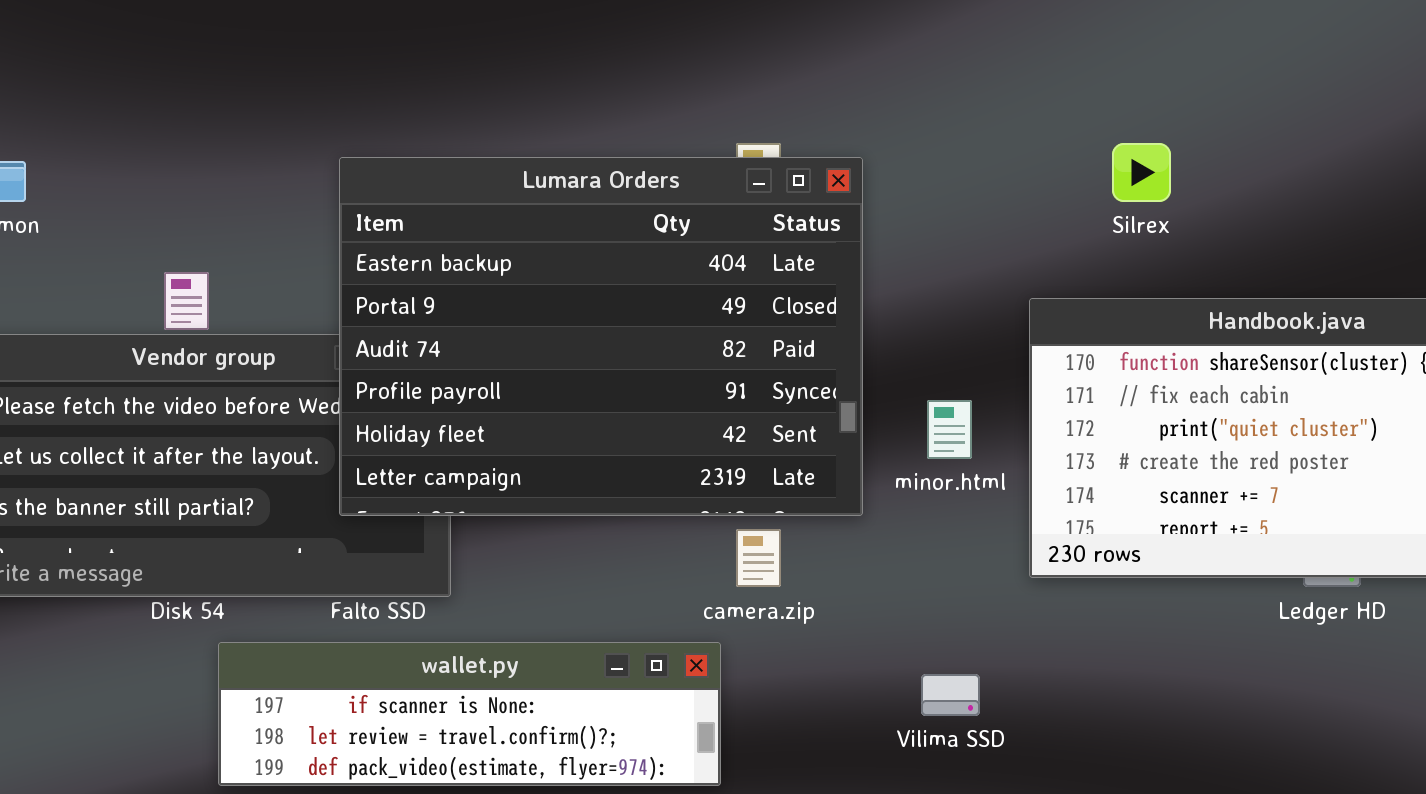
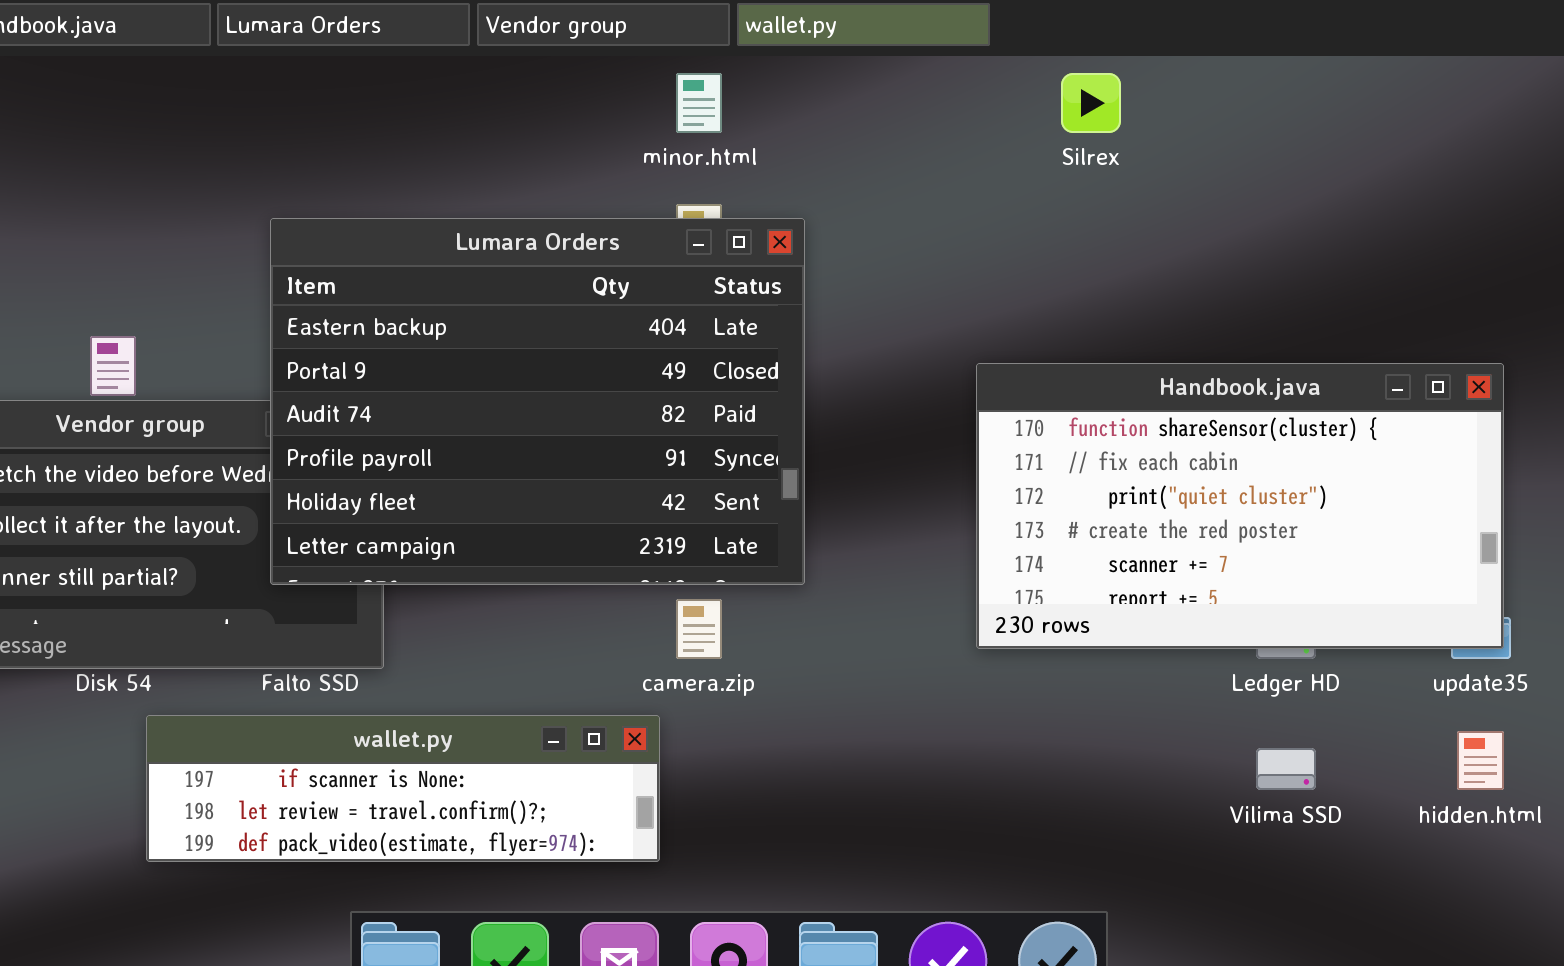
Silrex: [1112,143,1171,202] -> [1061,73,1121,133], moved
minor.html: [927,400,972,459] -> [676,73,722,133], moved
Vilima SSD: [921,674,980,716] -> [1256,748,1316,790], moved

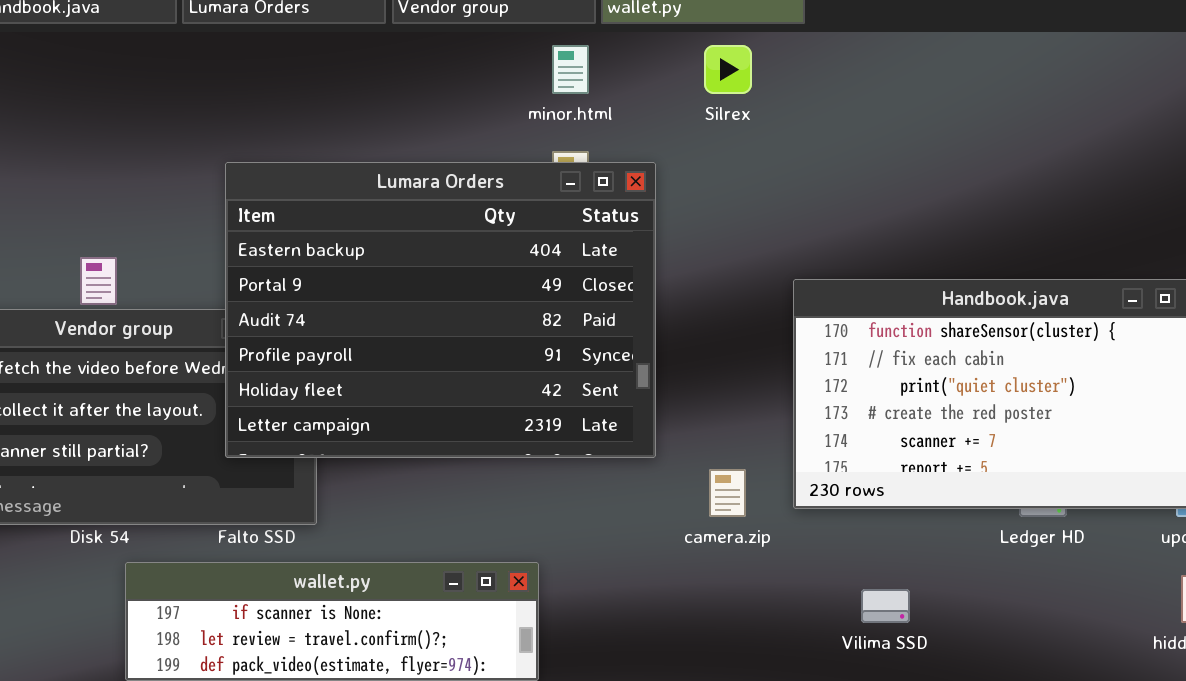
Silrex: [1061,73,1121,133] -> [704,45,752,94], moved
camera.zip: [676,599,722,659] -> [709,469,746,517], moved
Vilima SSD: [1256,748,1316,790] -> [861,589,910,623], moved

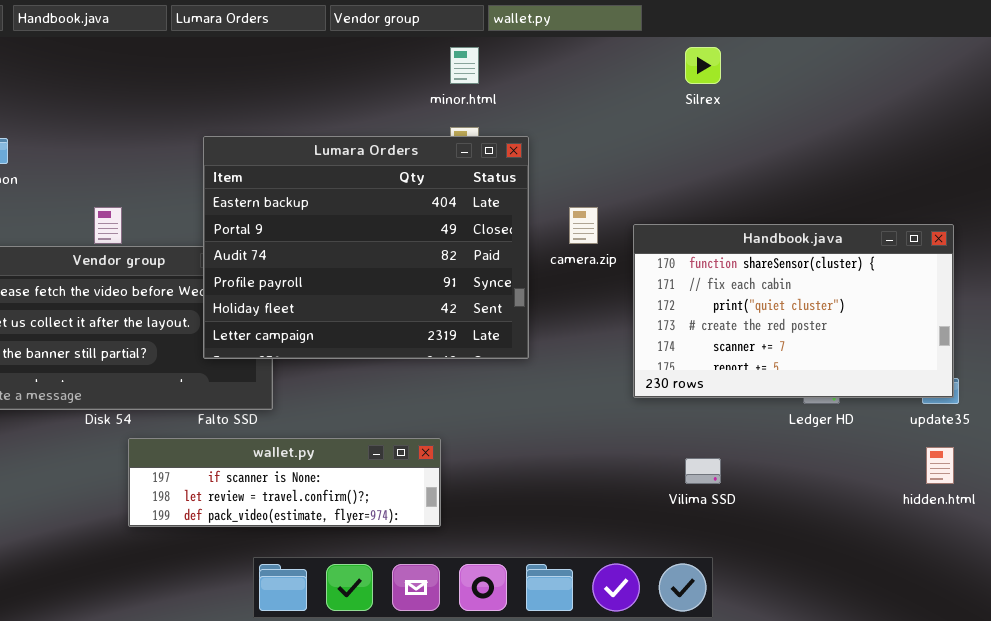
Silrex: [704,45,752,94] -> [685,47,721,84], moved
camera.zip: [709,469,746,517] -> [569,207,598,244], moved

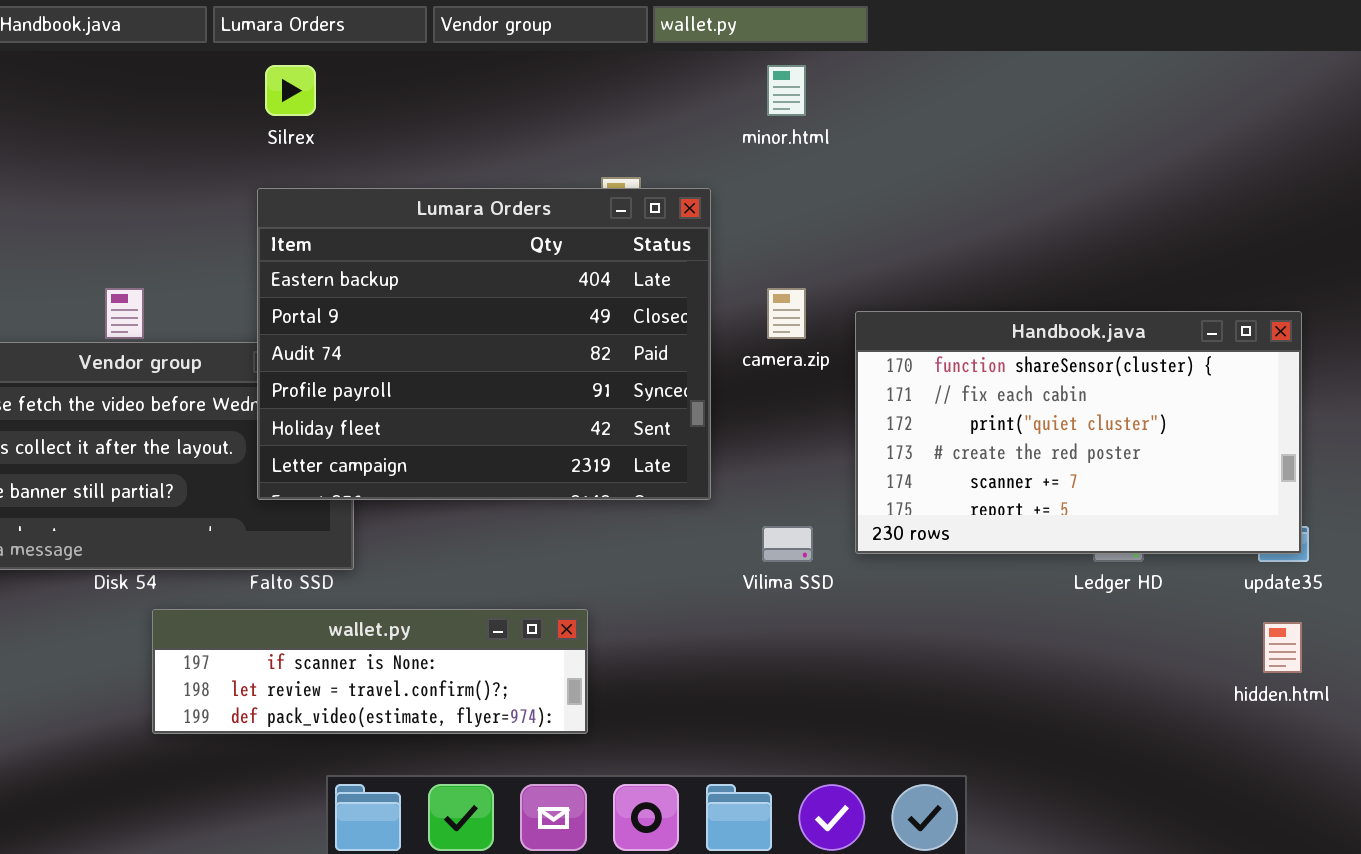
minor.html: [450,47,479,84] -> [767,65,806,116], moved
Silrex: [685,47,721,84] -> [265,65,316,116], moved
Vilima SSD: [685,458,721,484] -> [762,526,813,562], moved

